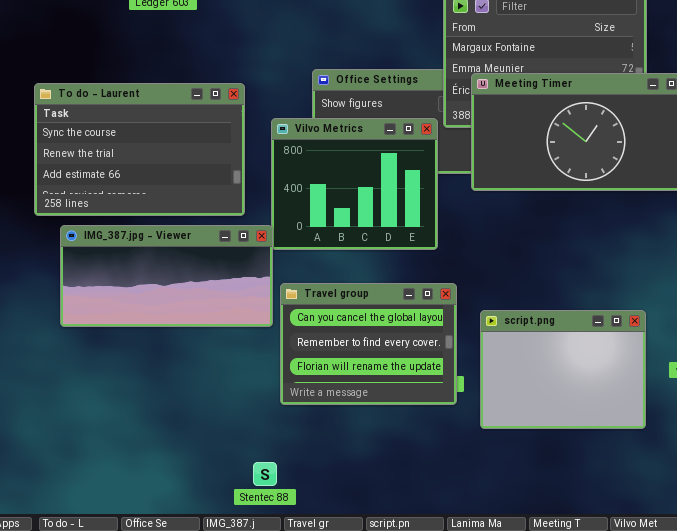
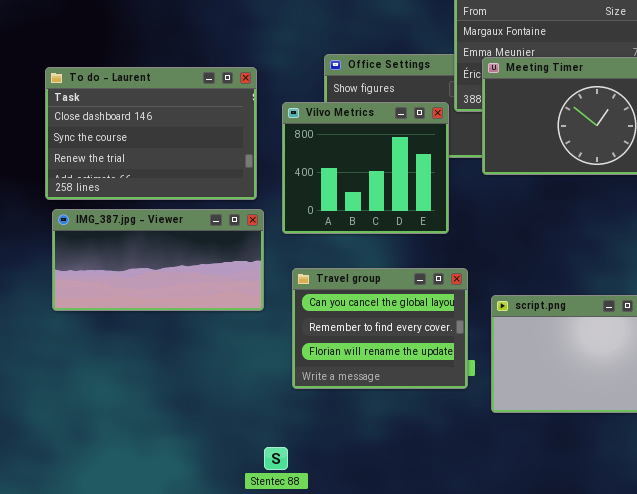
To do - Laurent: [34,83,245,216] -> [45,67,257,200], scrolled up 1 row
IMG_387.jpg - Viewer: [60,225,273,327] -> [52,209,264,311], moved

